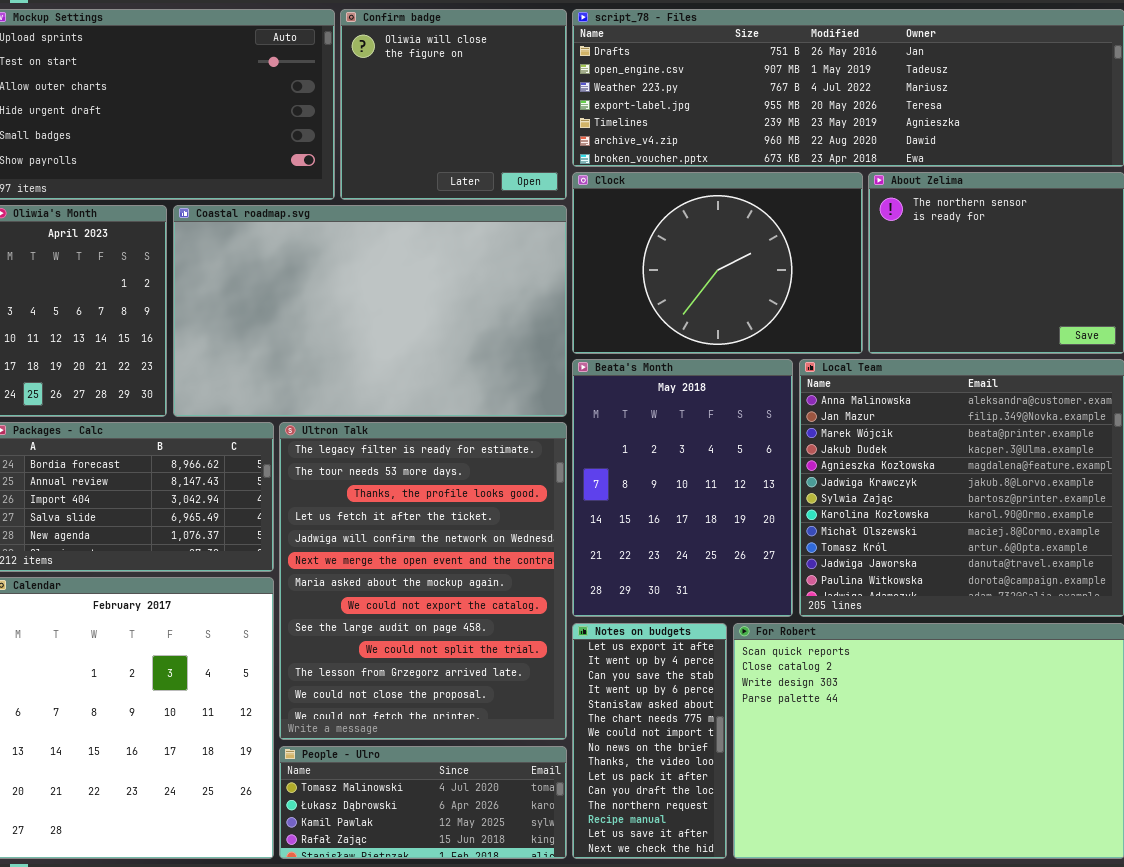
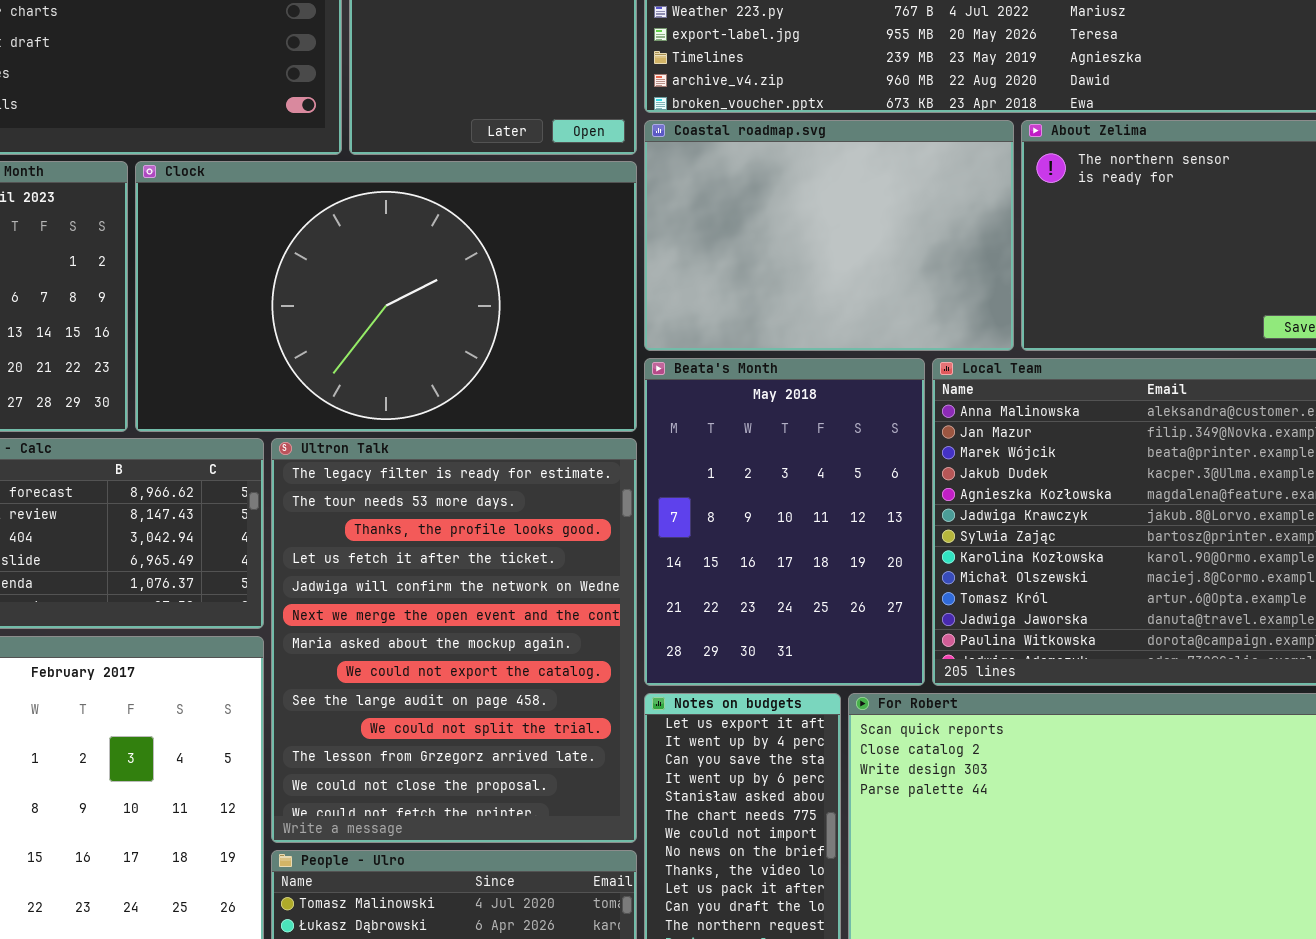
Clock: [572,172,863,354] -> [135,161,637,432], moved, resized
Coastal roadmap.svg: [173,205,567,417] -> [644,120,1014,351], moved, resized

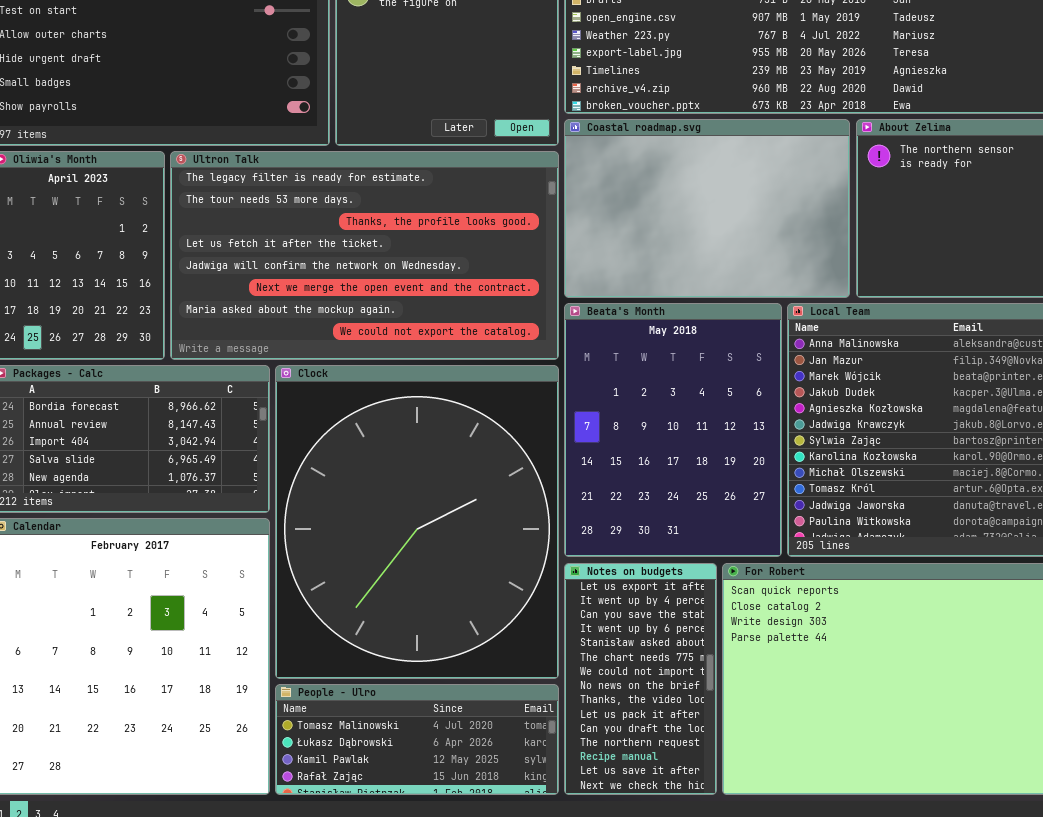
Clock: [135,161,637,432] -> [275,365,559,679], moved, resized
Ultron Talk: [271,438,637,843] -> [170,151,559,360], moved, resized

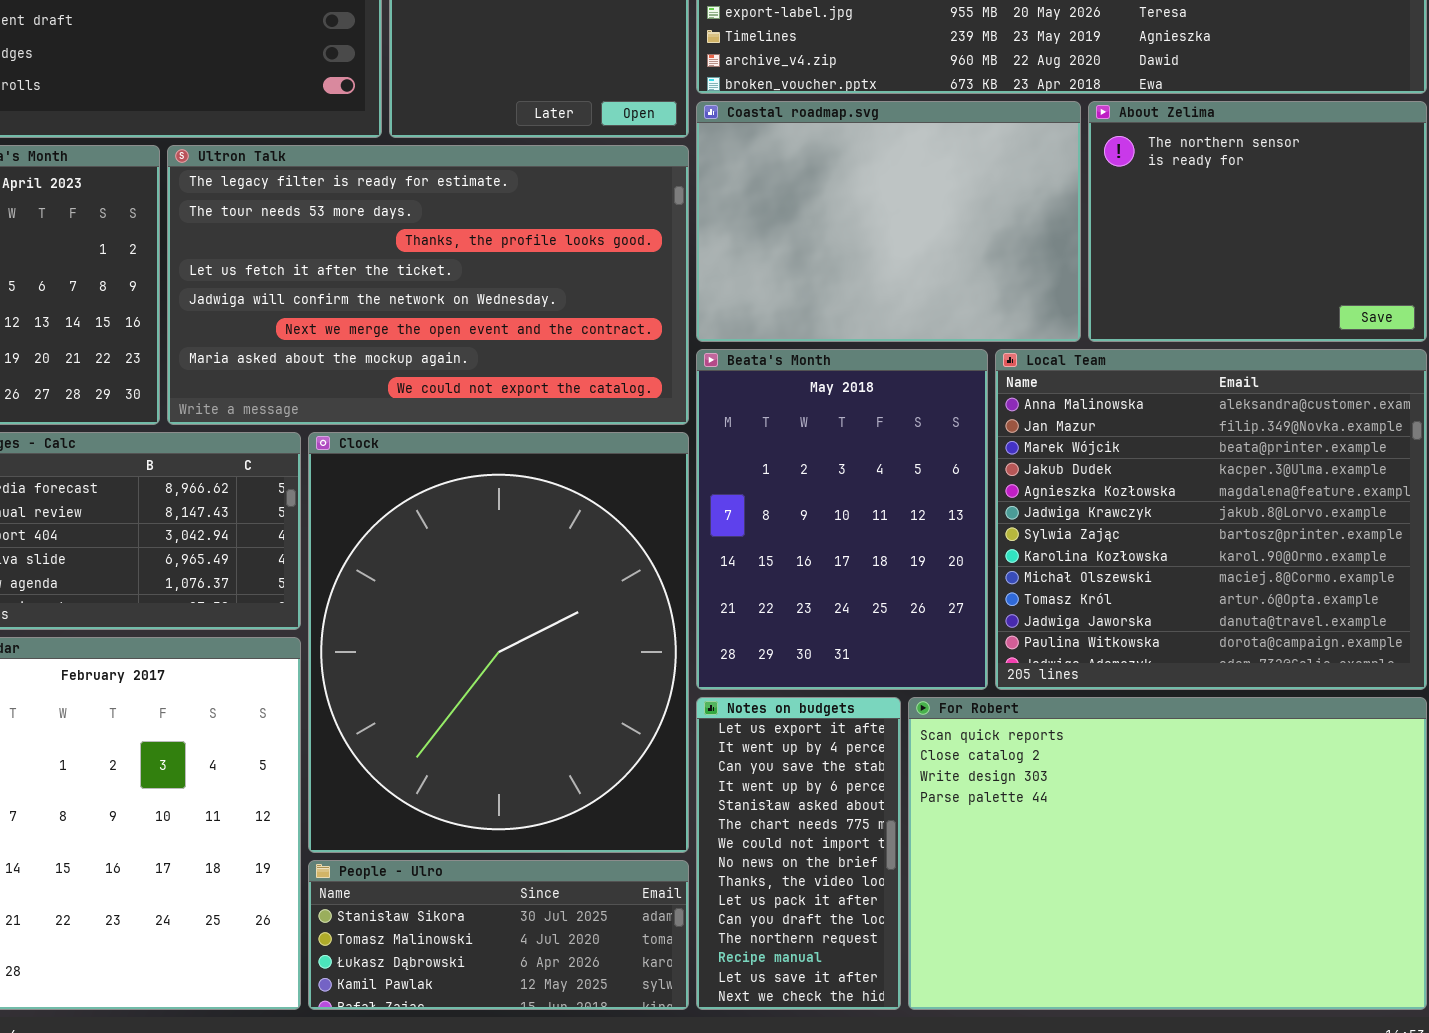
People - Ulro: [275,684,559,795] -> [308,860,689,1010], scrolled up 1 row

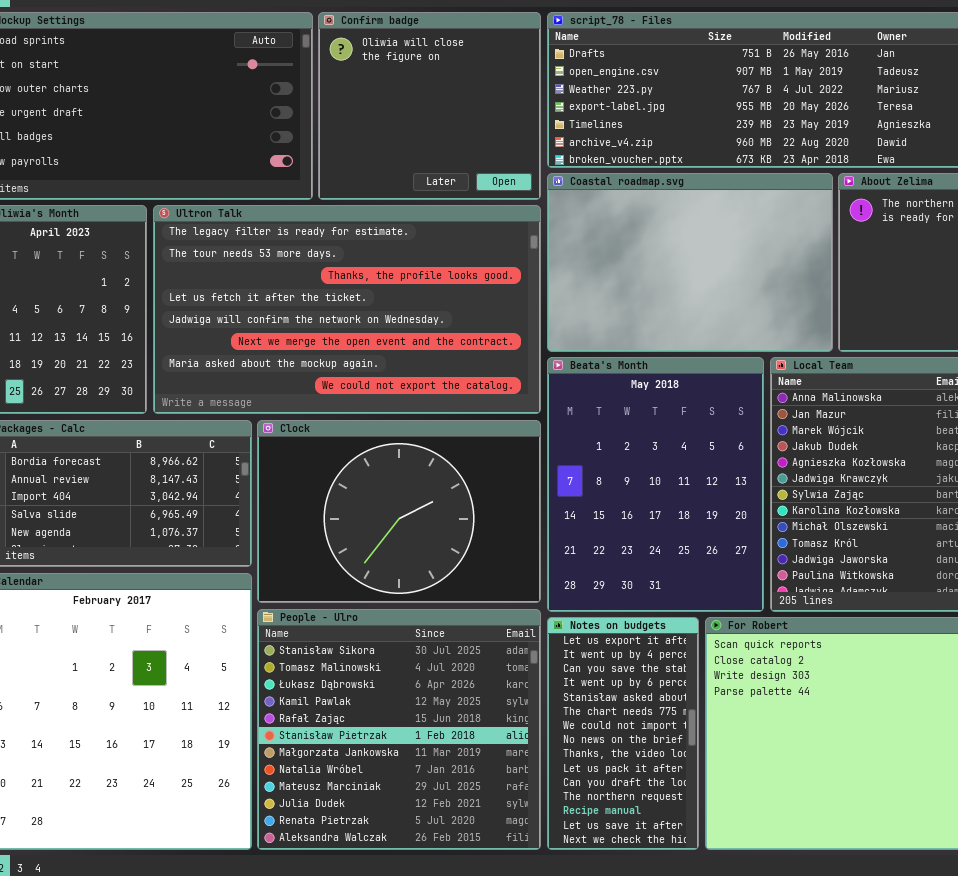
Clock: [308,432,689,853] -> [257,420,541,603], resized
People - Ulro: [308,860,689,1010] -> [257,609,541,850], resized

